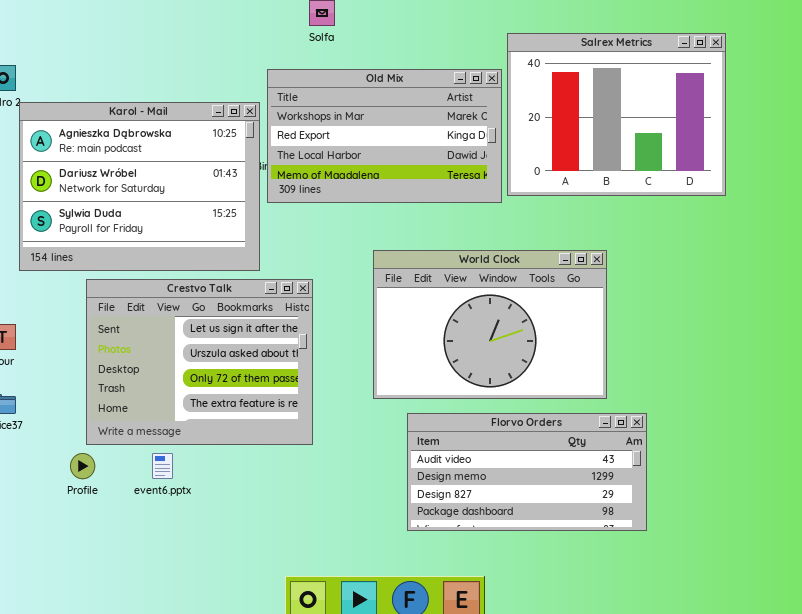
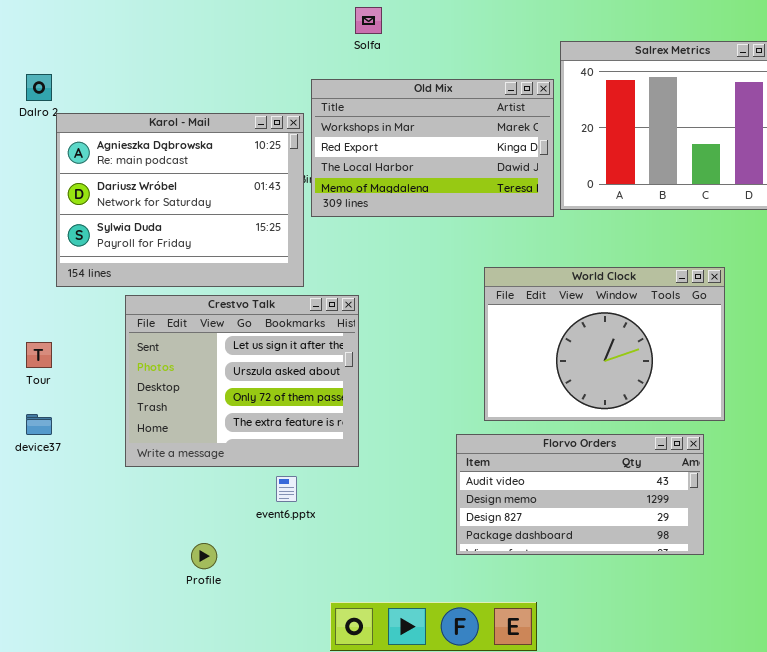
World Clock: [373,250,607,399] -> [484,267,725,421], moved
Profile: [70,453,95,479] -> [191,543,217,569], moved
event6.pptx: [152,453,173,479] -> [276,476,297,502], moved

